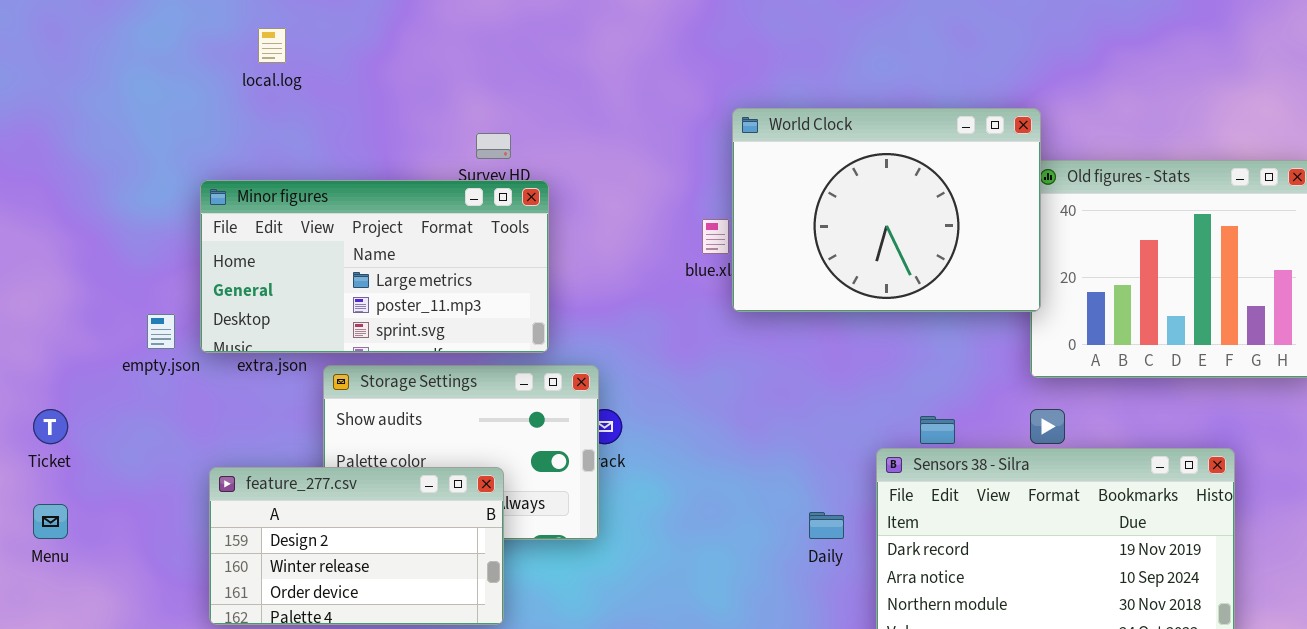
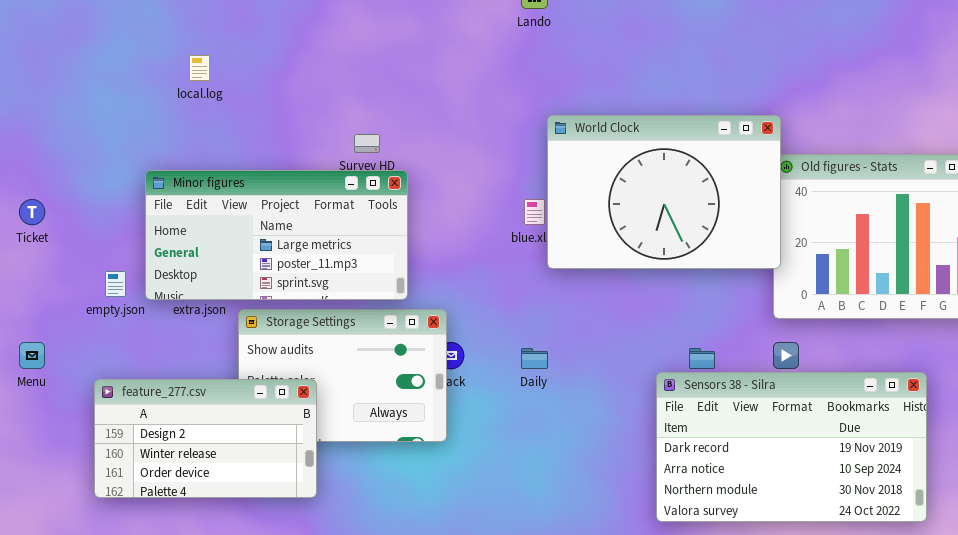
Ticket: [33,409,68,444] -> [19,199,45,225], moved
feature_277.csv: [209,467,504,625] -> [94,379,317,498], moved
Menu: [33,504,68,539] -> [19,342,45,369], moved
Daily: [809,512,844,539] -> [521,348,548,369], moved

